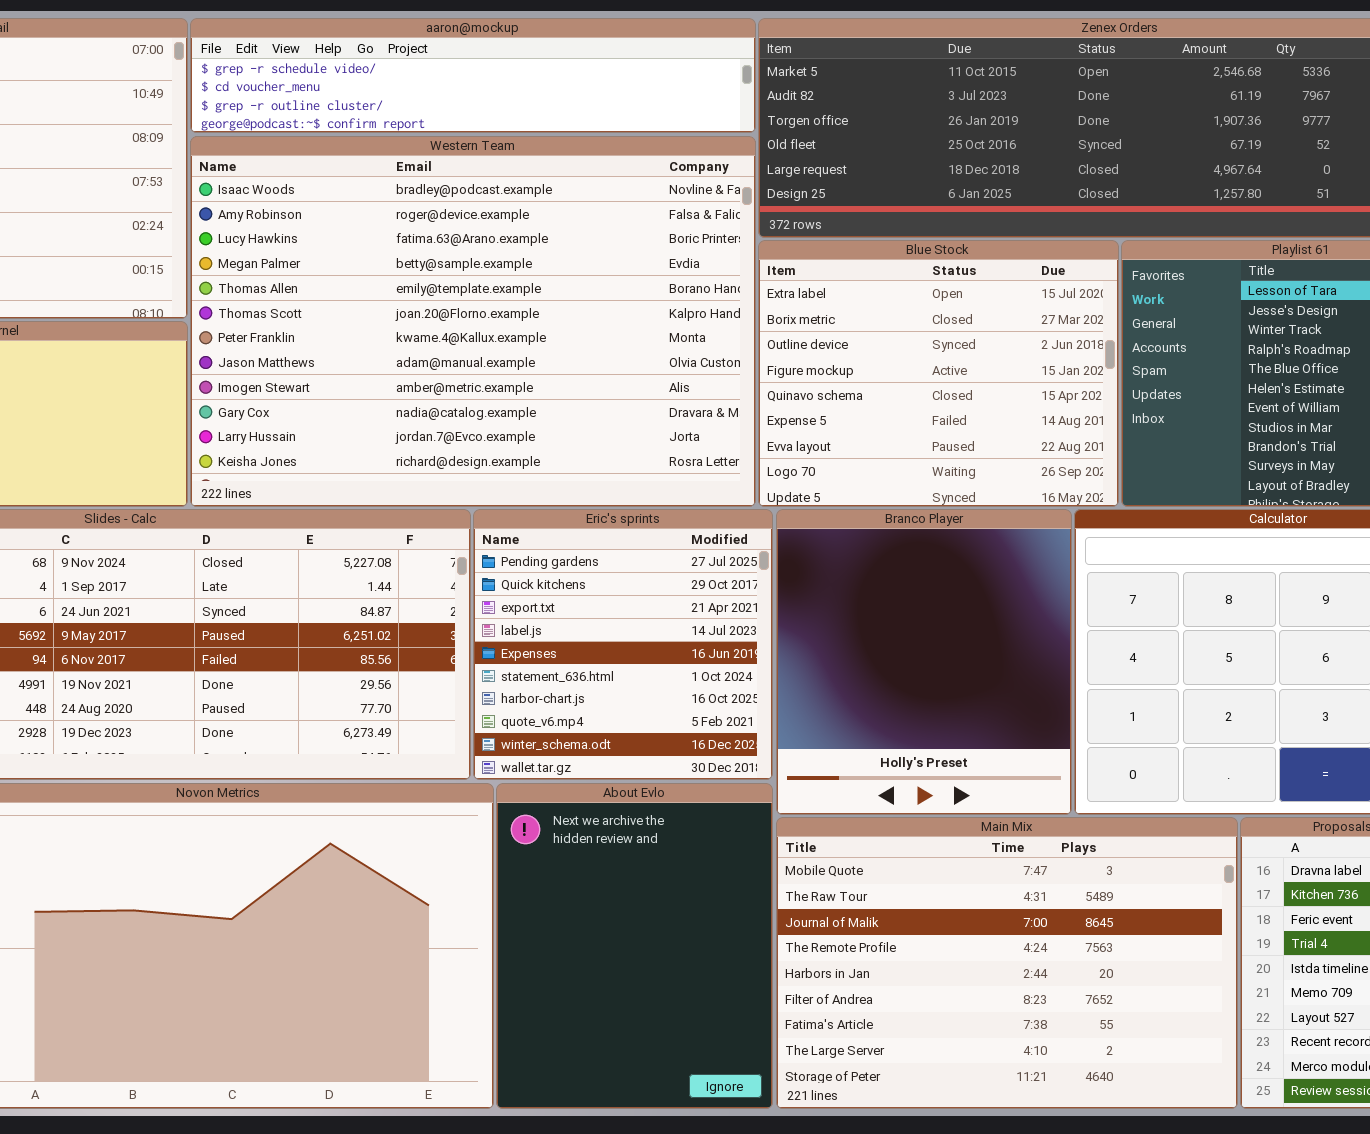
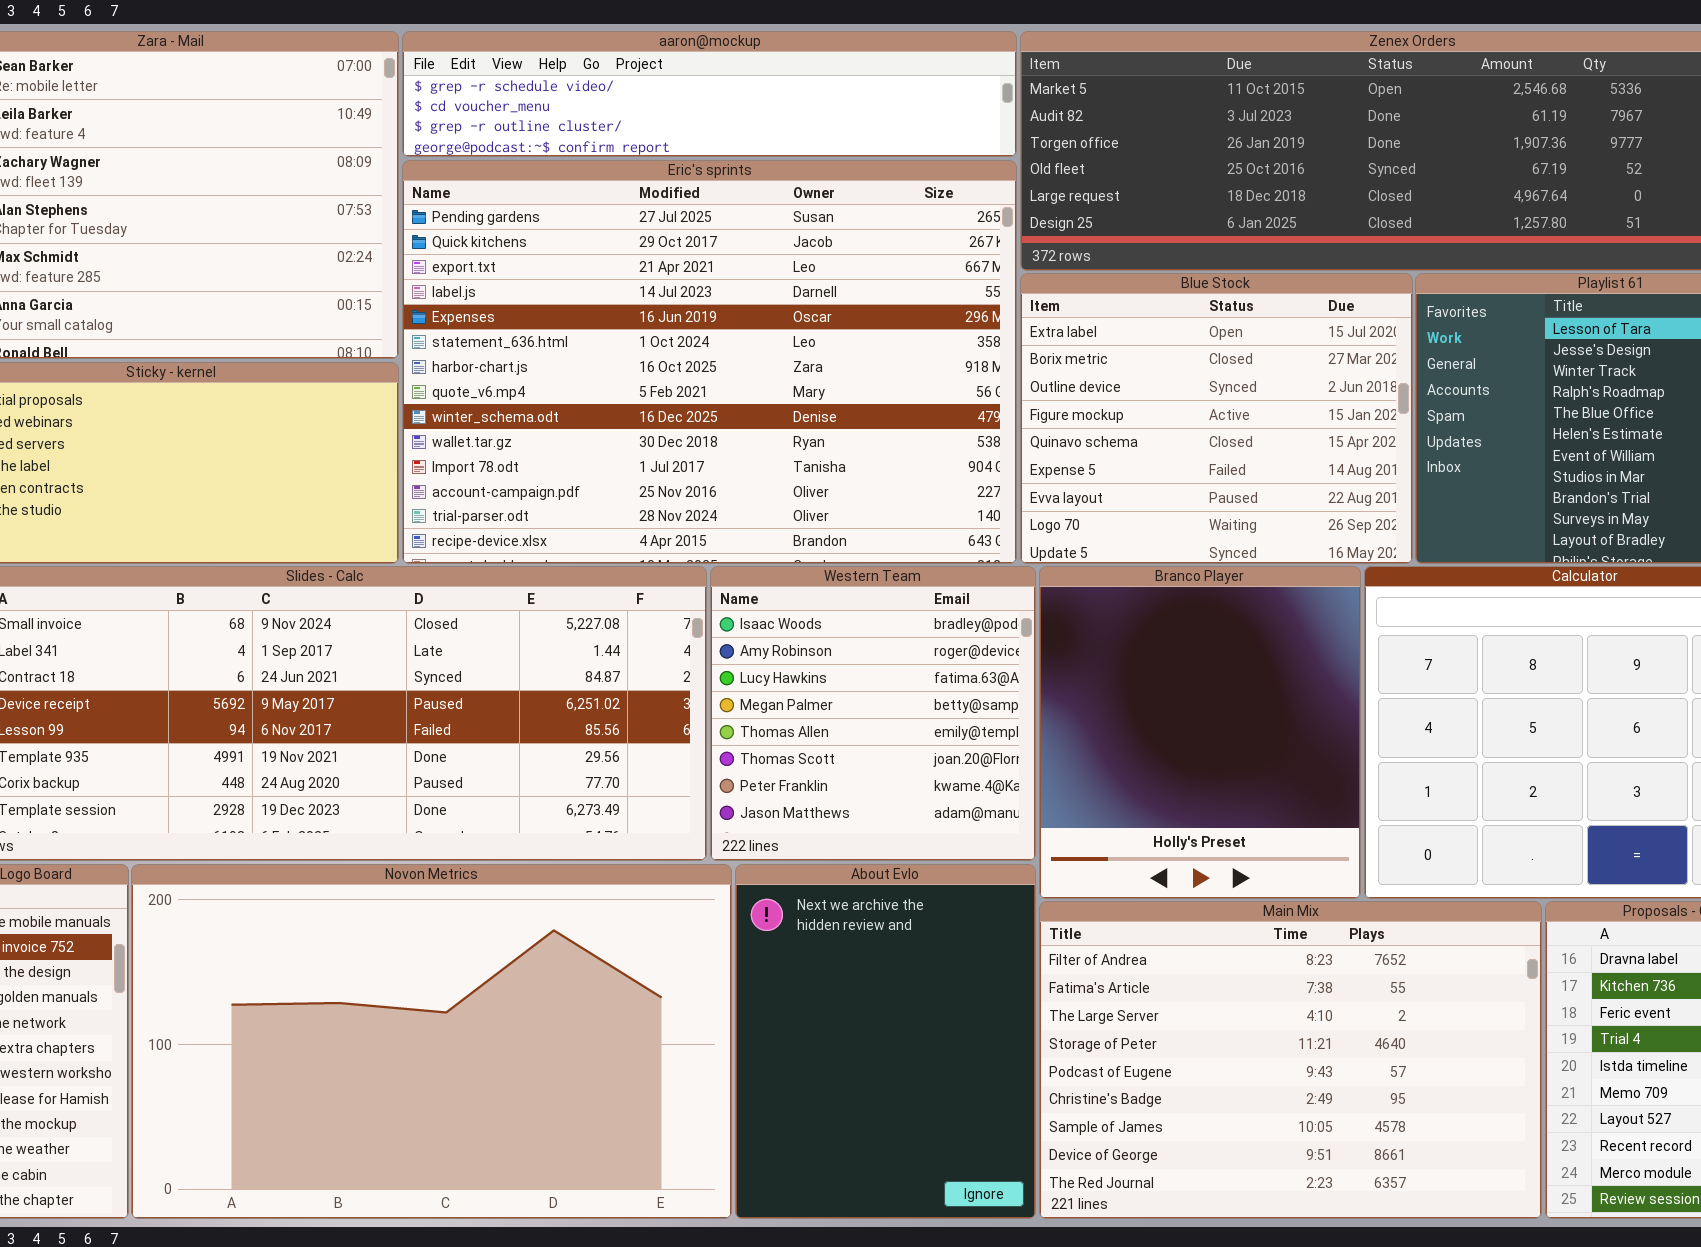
Western Team: [190,136,756,507] -> [710,566,1036,861], moved, resized
Eric's sprints: [473,509,773,780] -> [402,160,1017,564], moved, resized
Main Mix: [776,817,1238,1109] -> [1039,901,1542,1219], scrolled down 5 rows

